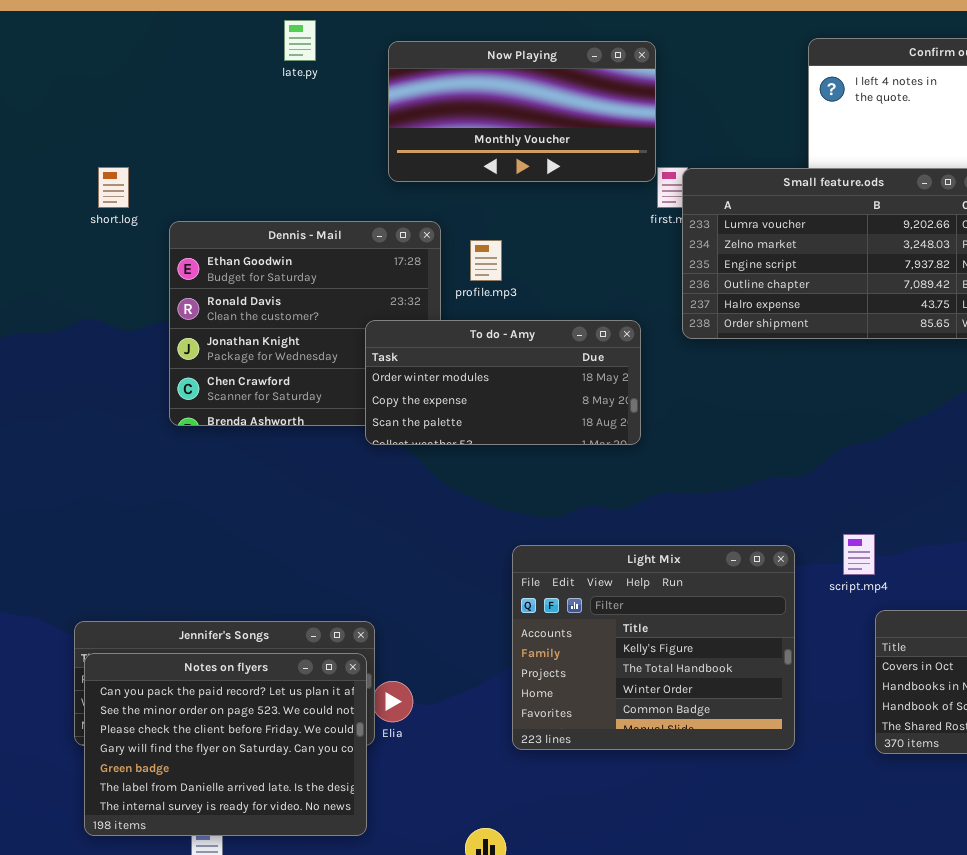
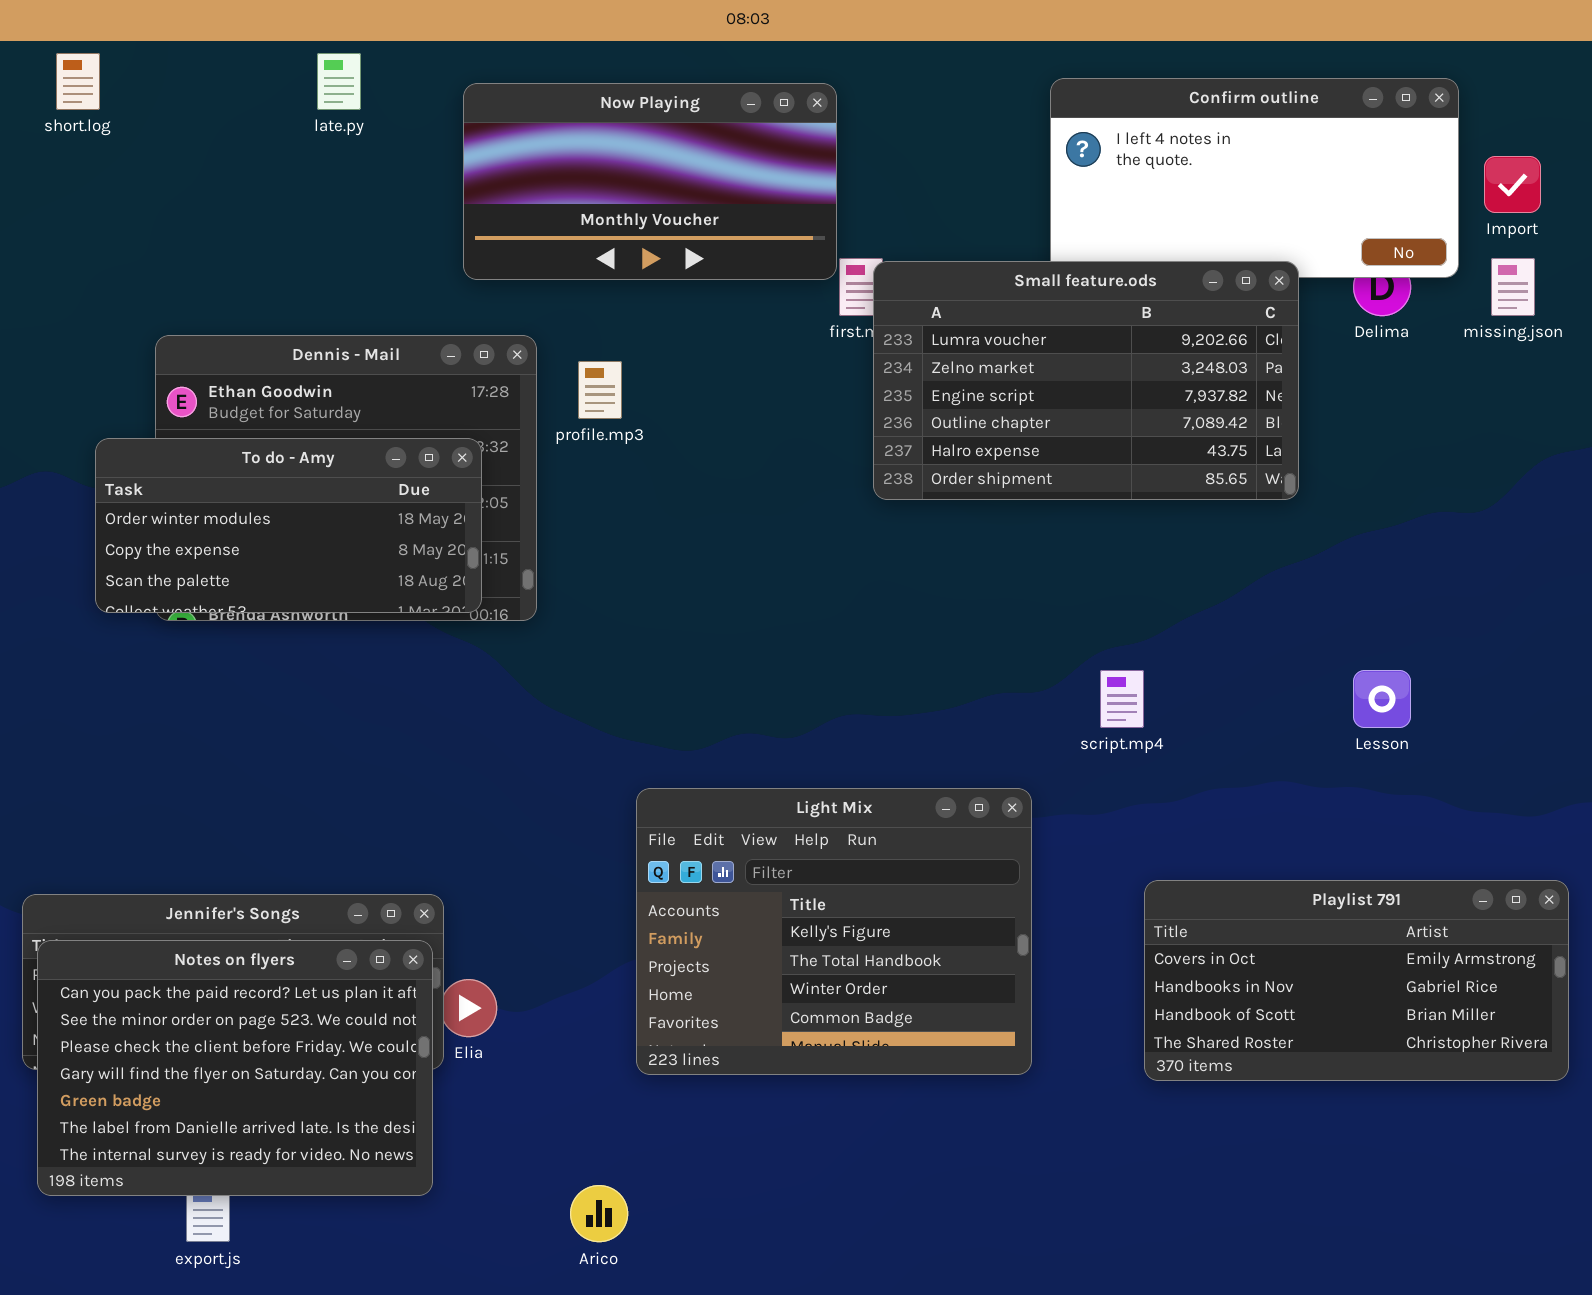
short.log: [98,167,129,208] -> [56,53,100,110], moved
To do - Amy: [365,320,641,445] -> [95,438,482,613], moved
script.mp4: [843,534,875,575] -> [1100,670,1144,728], moved

